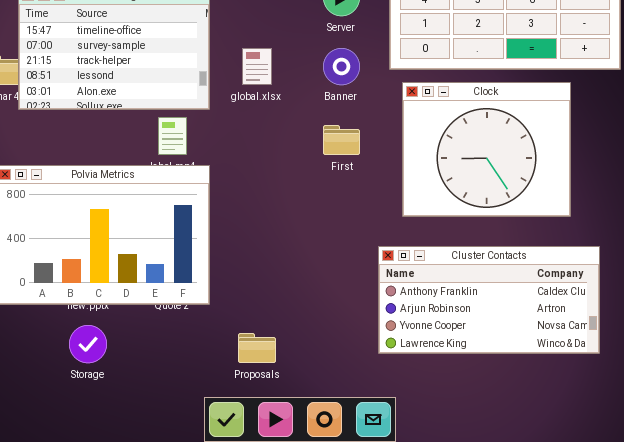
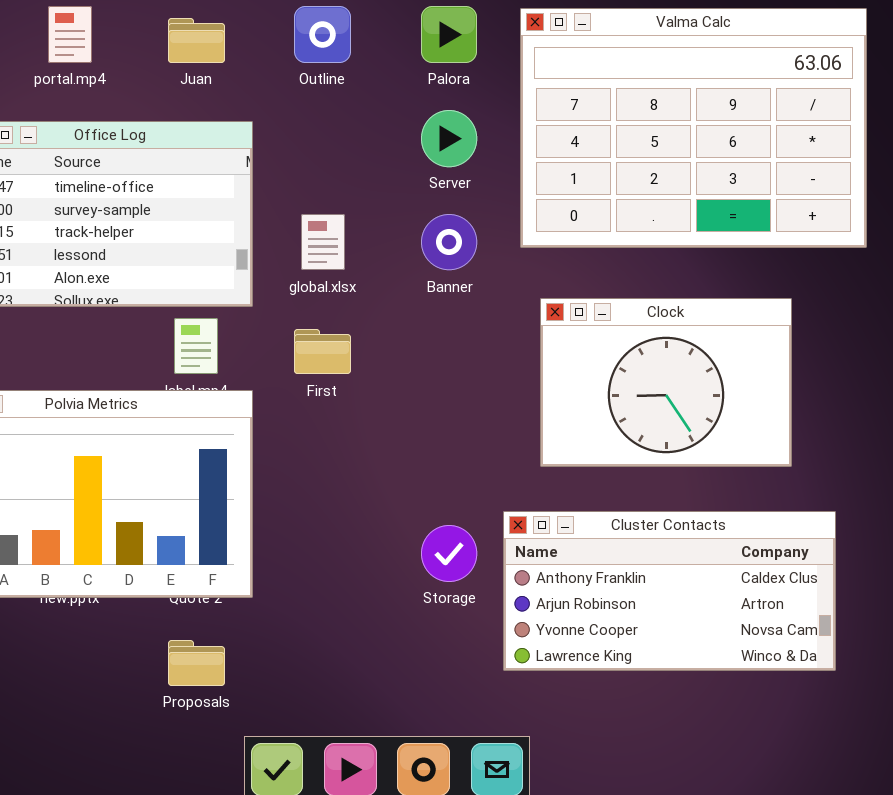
Clock: [402,82,571,217] -> [540,298,792,467], resized
First: [323,125,360,155] -> [294,329,351,374], moved
Storage: [69,325,107,363] -> [421,525,477,582], moved
Proposals: [238,333,276,363] -> [168,640,225,686], moved

